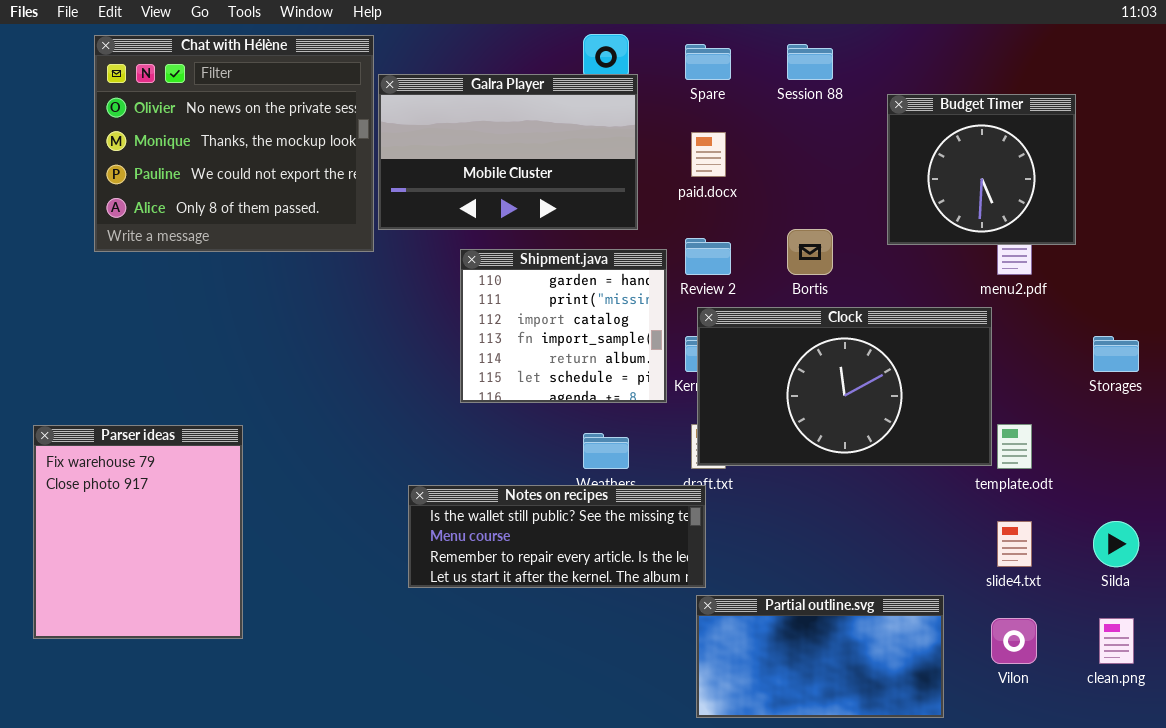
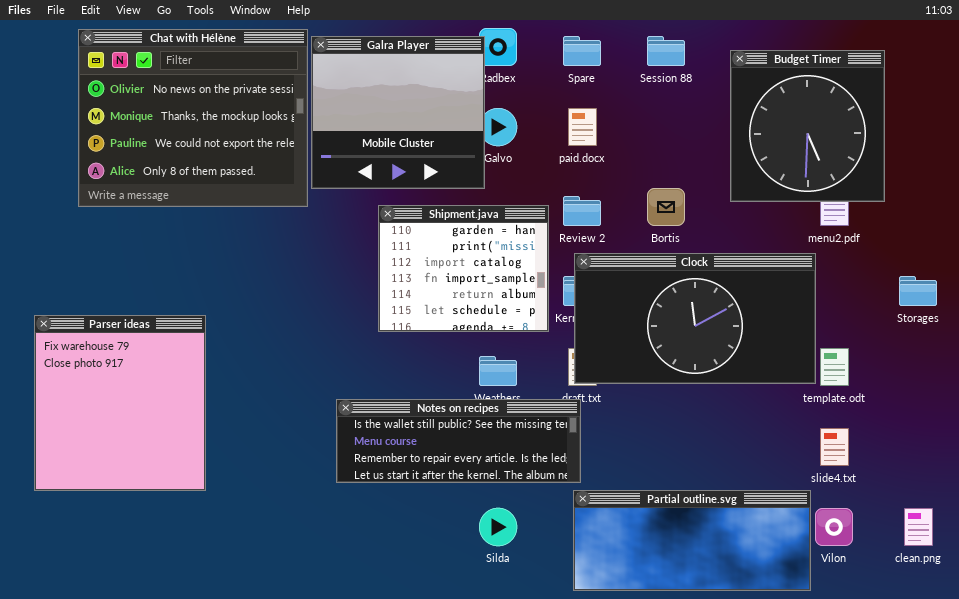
Galra Player: [378,74,638,230] -> [311,36,485,189], resized
Budget Timer: [887,94,1076,245] -> [730,50,885,202], resized
Parser ideas: [33,425,243,639] -> [34,315,206,491], moved
Silda: [1093,521,1139,567] -> [479,508,517,546], moved
Partial outline.svg: [696,595,944,718] -> [573,490,811,591], resized

